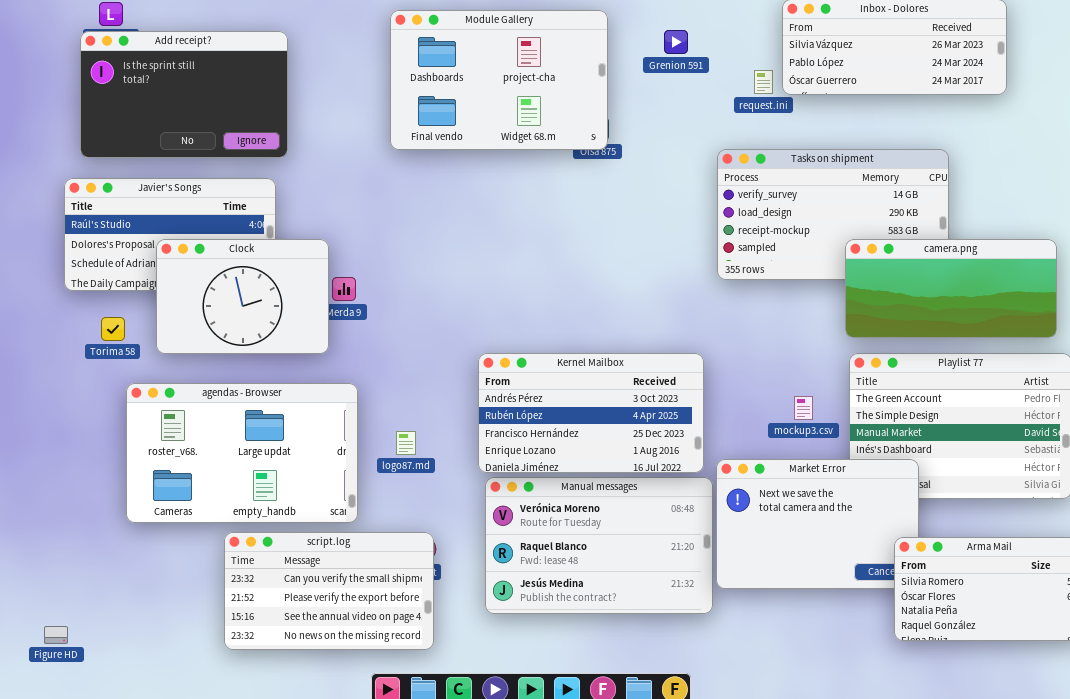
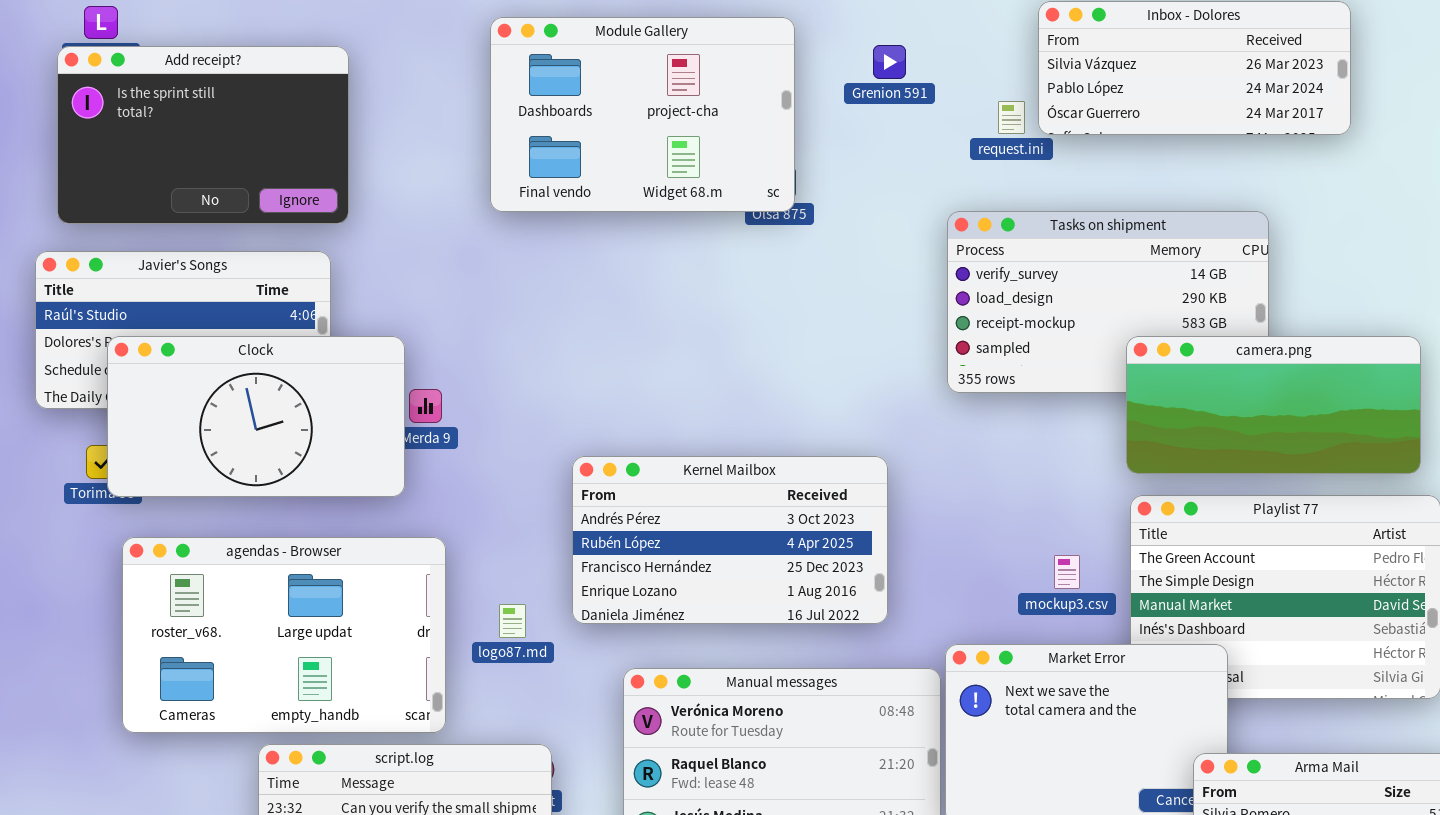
Clock: [156,239,329,354] -> [107,336,405,497], resized
Kernel Mailbox: [478,353,704,473] -> [572,456,888,624], moved

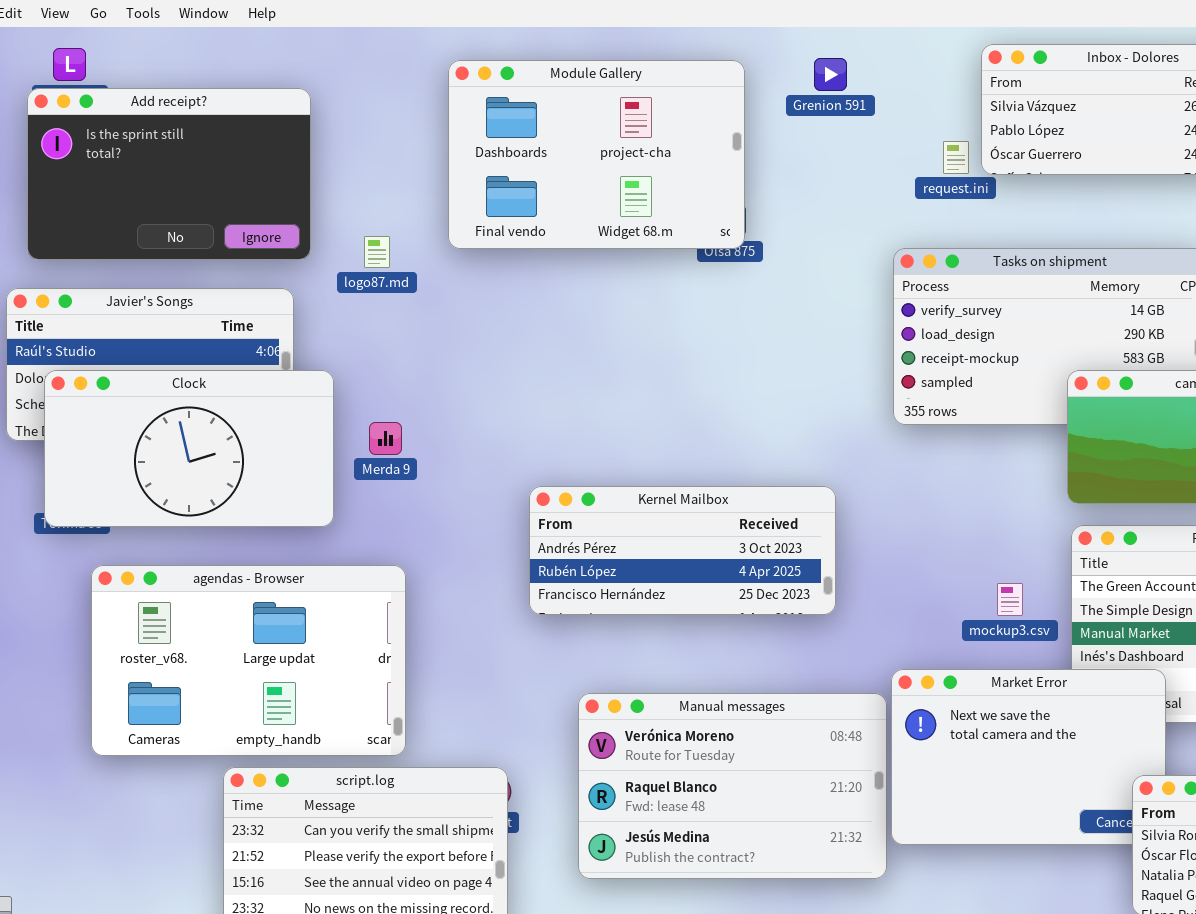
Grenion 591: [873,45,906,79] -> [814,58,847,91], moved
Clock: [107,336,405,497] -> [44,370,334,527], moved
Kernel Mailbox: [572,456,888,624] -> [529,486,836,615], resized
logo87.md: [499,604,526,638] -> [364,236,390,268], moved

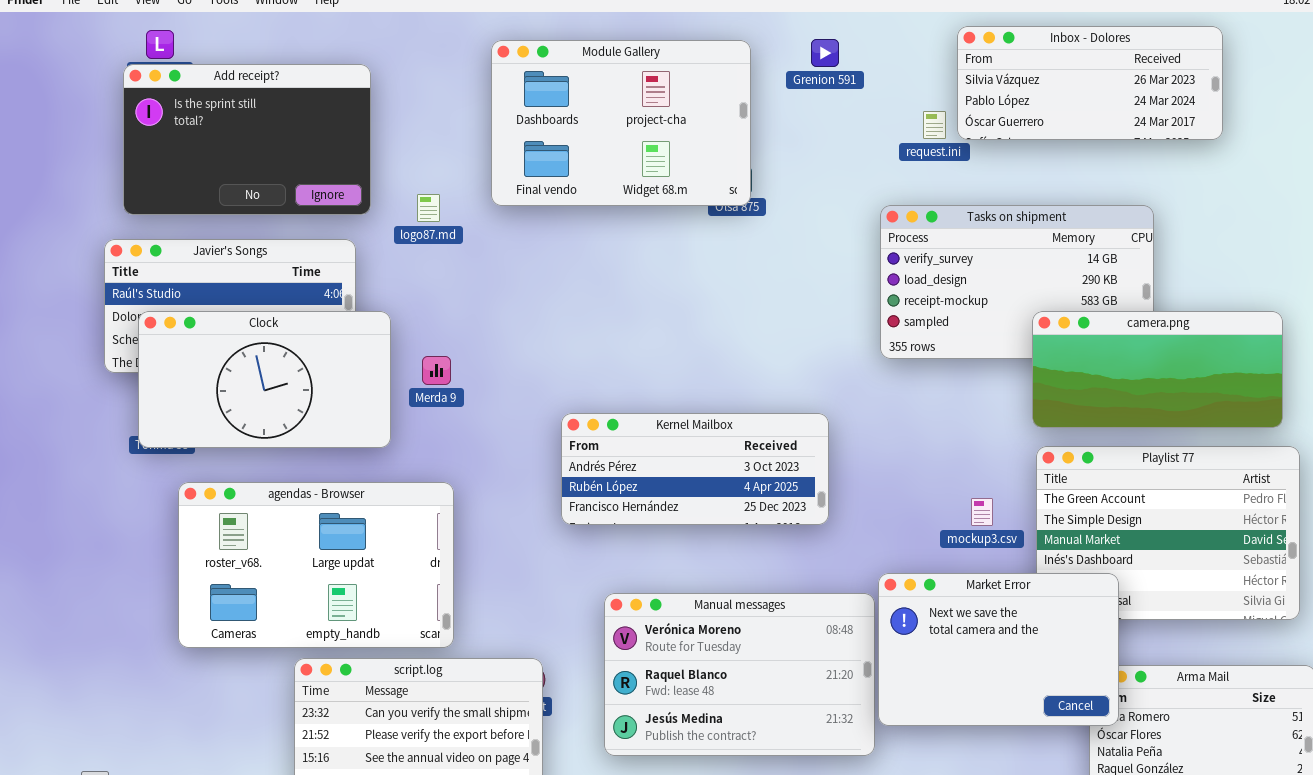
Market Error: [891,669,1166,845] -> [878,573,1119,726], raised

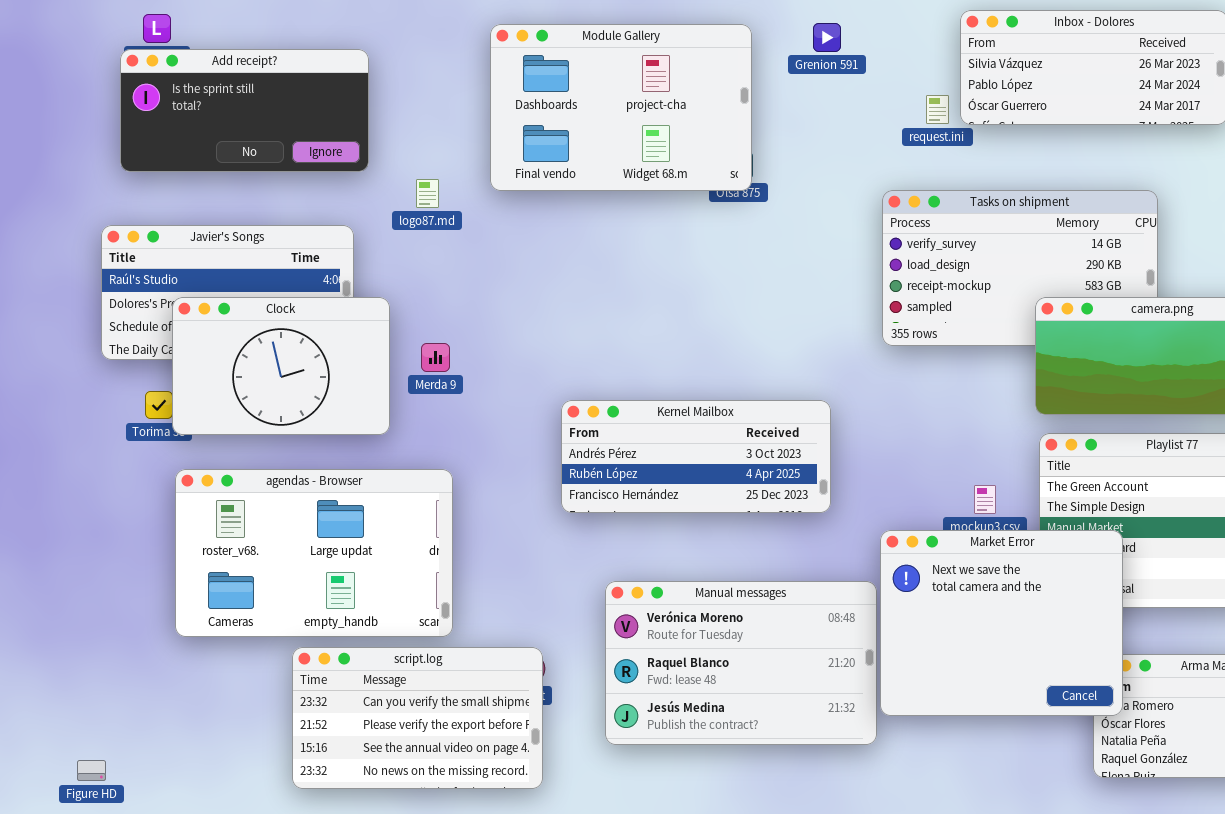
Add receipt?: [123,64,371,215] -> [120,49,369,172], resized
Clock: [138,311,391,448] -> [172,297,390,435], resized
Market Error: [878,573,1119,726] -> [880,530,1123,716], resized

